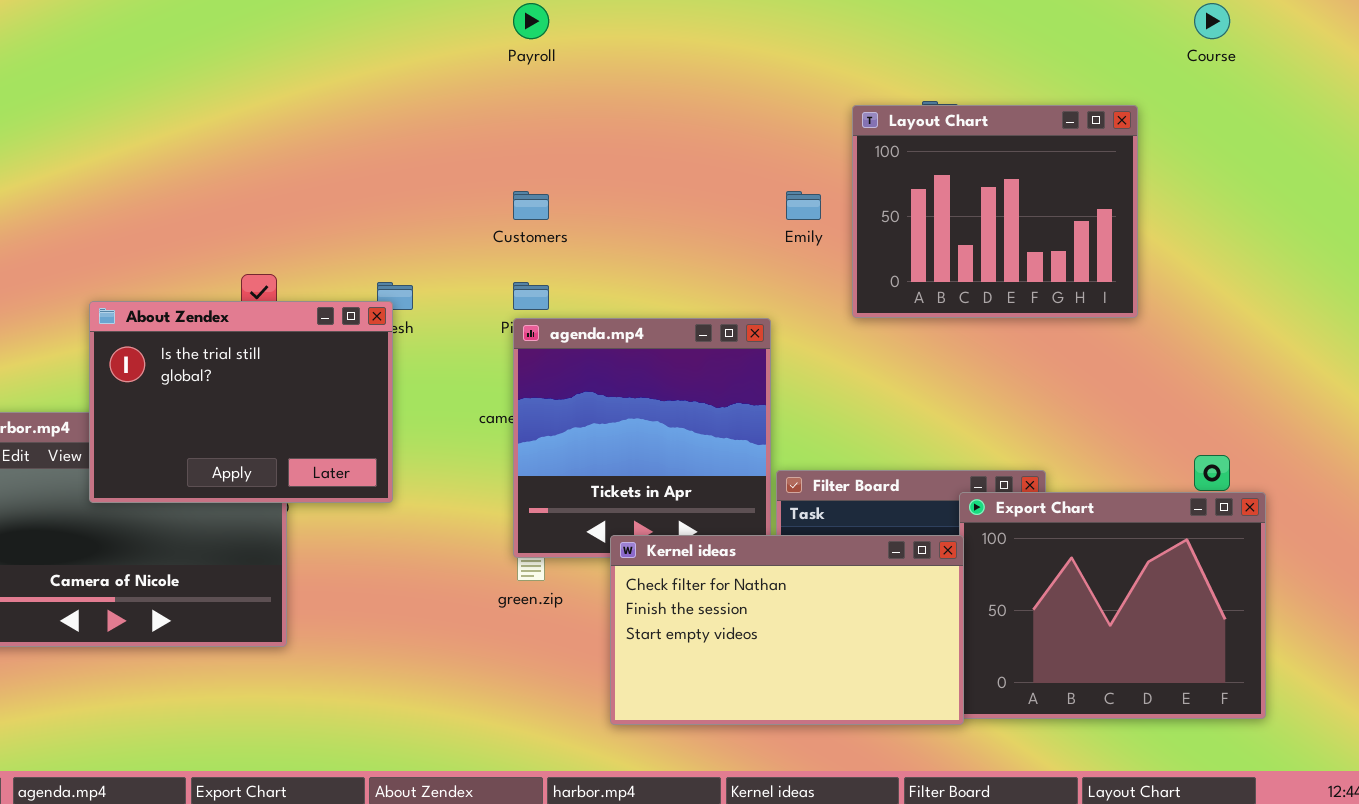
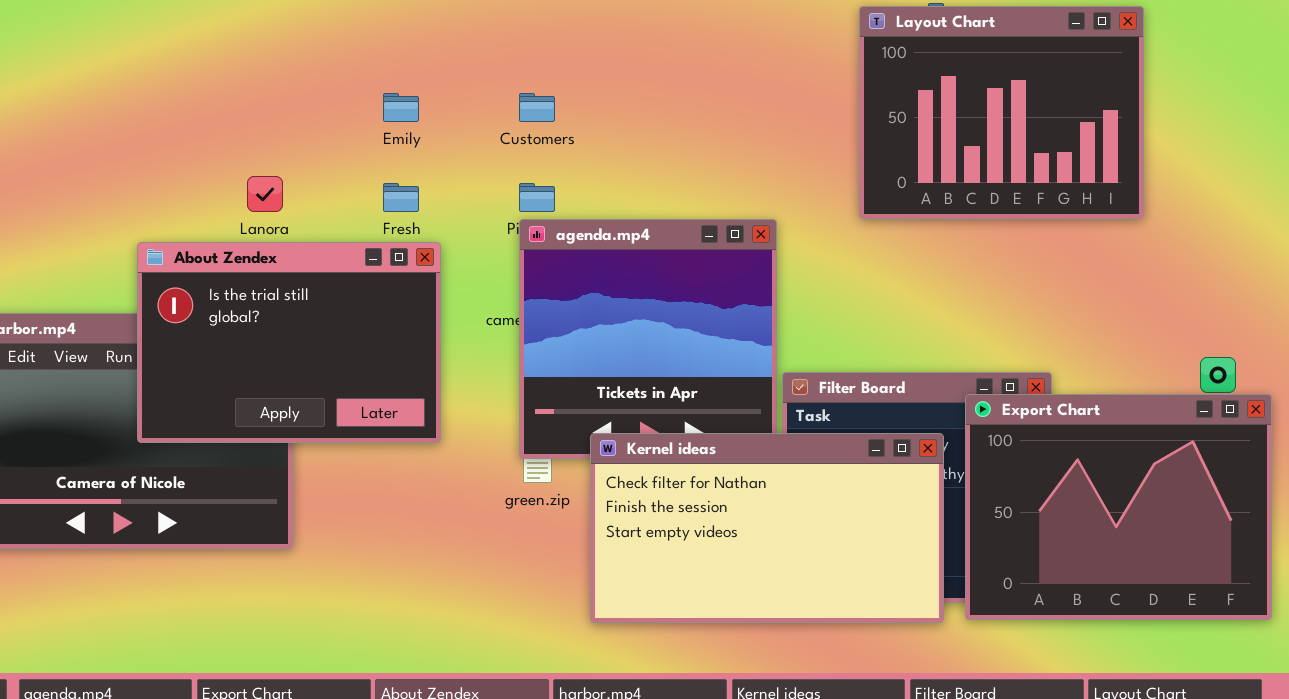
Emily: [786,191,821,220] -> [383,93,419,122], moved
About Zendex: [89,301,393,503] -> [137,242,441,443], moved
Kernel ideas: [610,535,964,725] -> [590,433,944,623], moved

